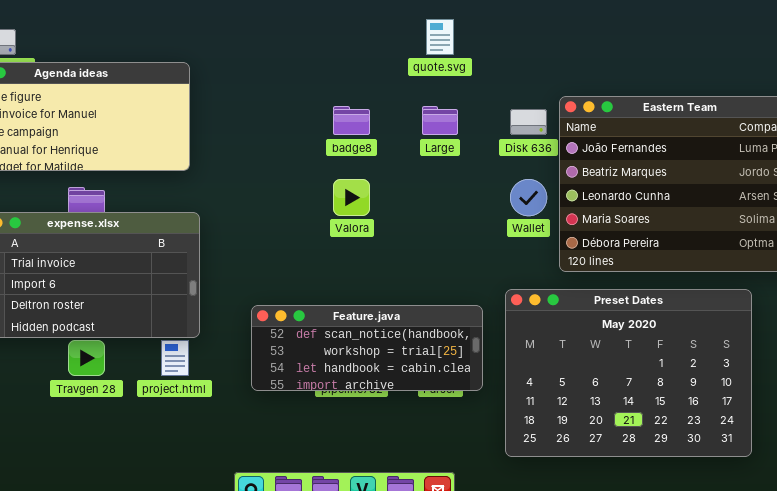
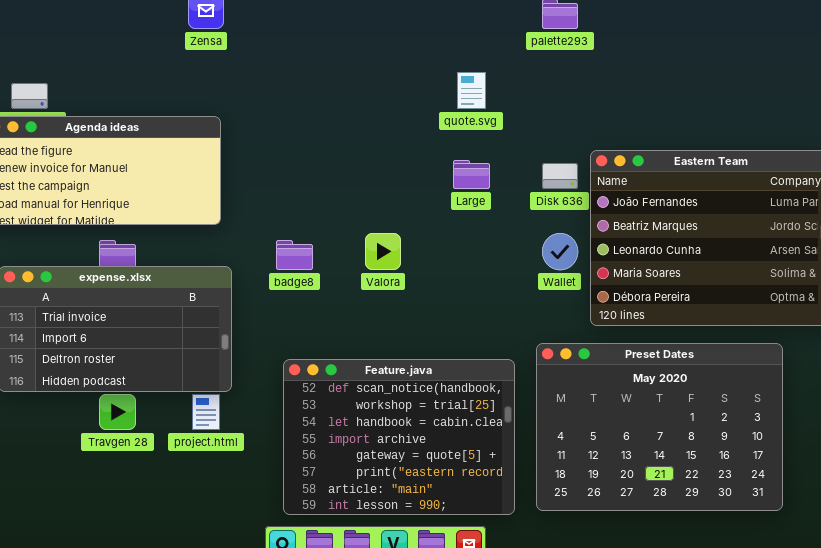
badge8: [333,106,370,135] -> [276,240,313,270], moved
Feature.java: [251,305,483,391] -> [283,359,515,515], resized

